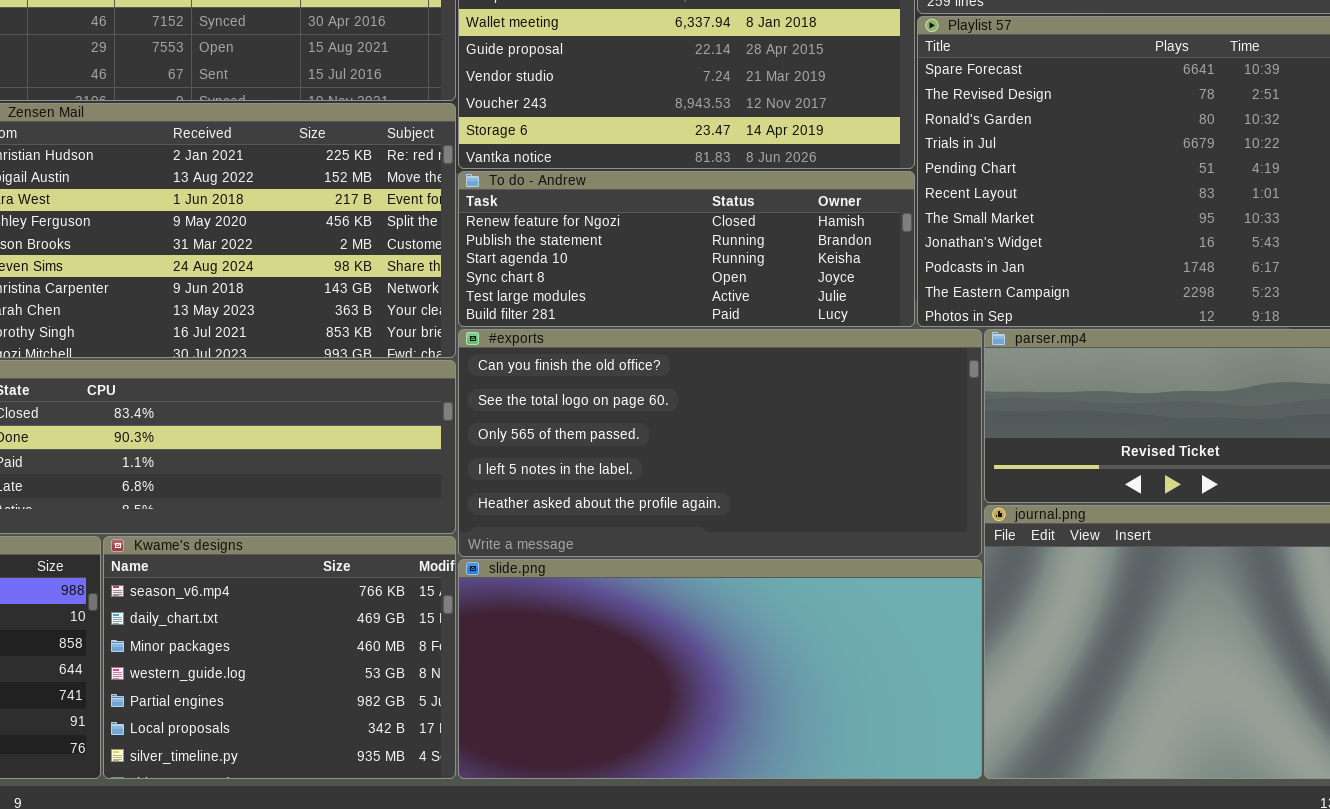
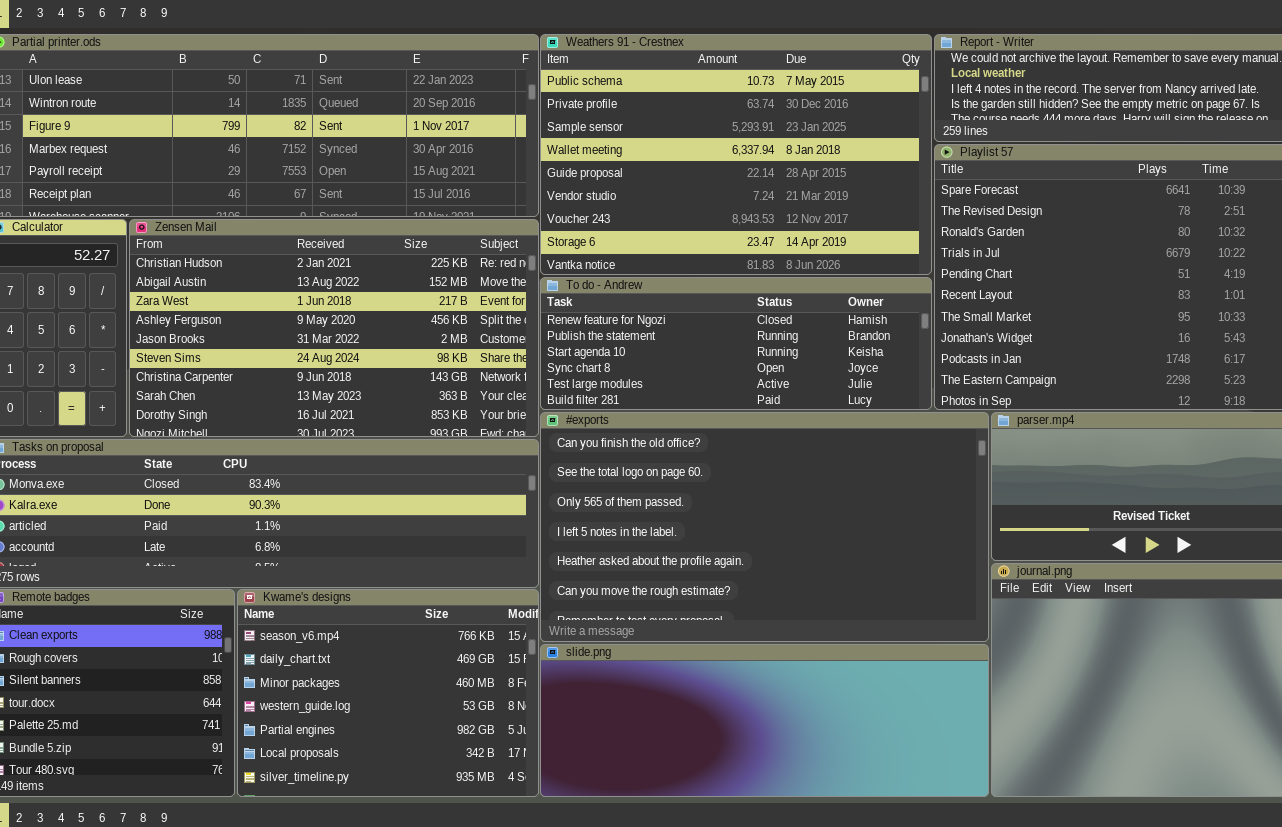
#exports: [458,329,982,557] -> [540,412,989,642], resized
slide.png: [458,559,982,779] -> [540,644,989,797], resized

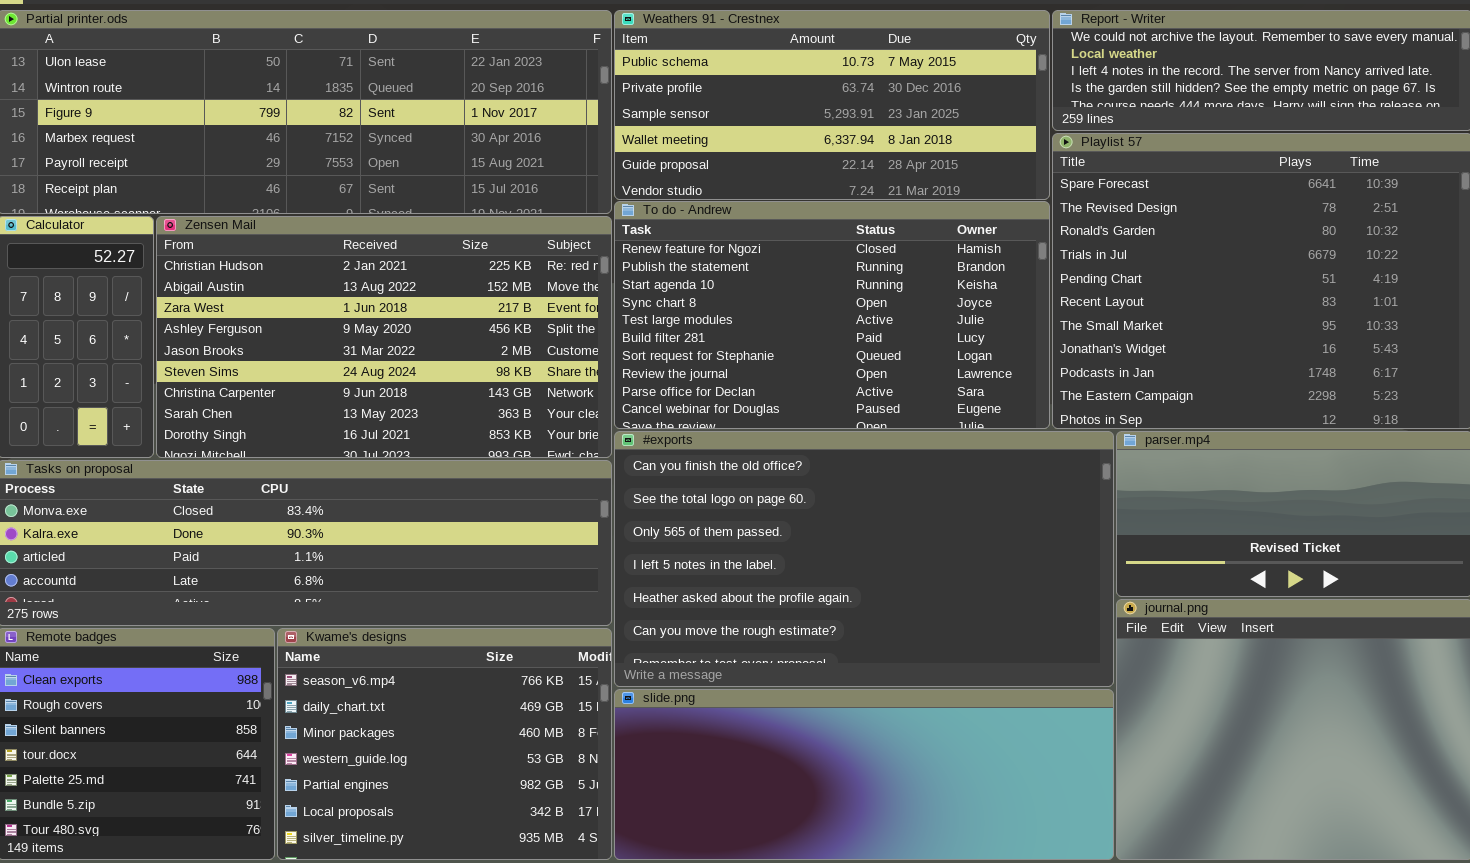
Weathers 91 - Crestnex: [540,34,932,275] -> [614,10,1050,200], resized
To do - Andrew: [540,277,932,410] -> [614,201,1050,429], resized

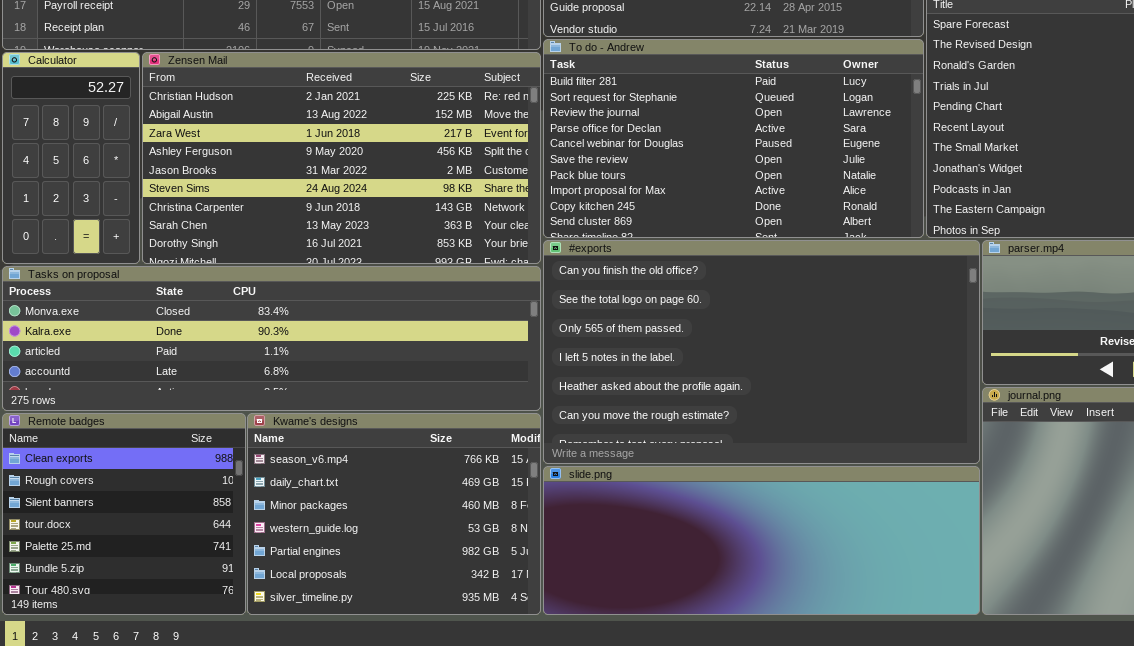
To do - Andrew: [614,201,1050,429] -> [543,39,924,238], scrolled down 5 rows

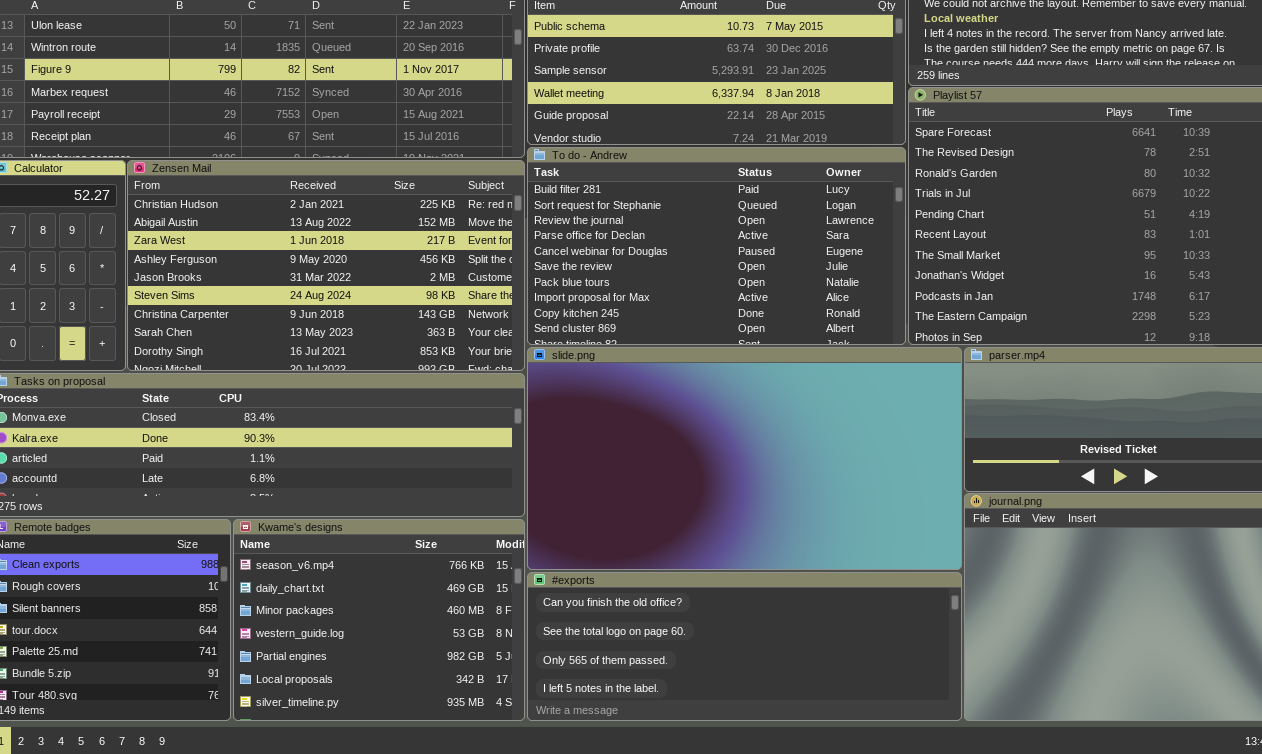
#exports: [543,240,980,464] -> [527,572,962,721], moved, resized
slide.png: [543,466,980,615] -> [527,347,962,570], moved, resized

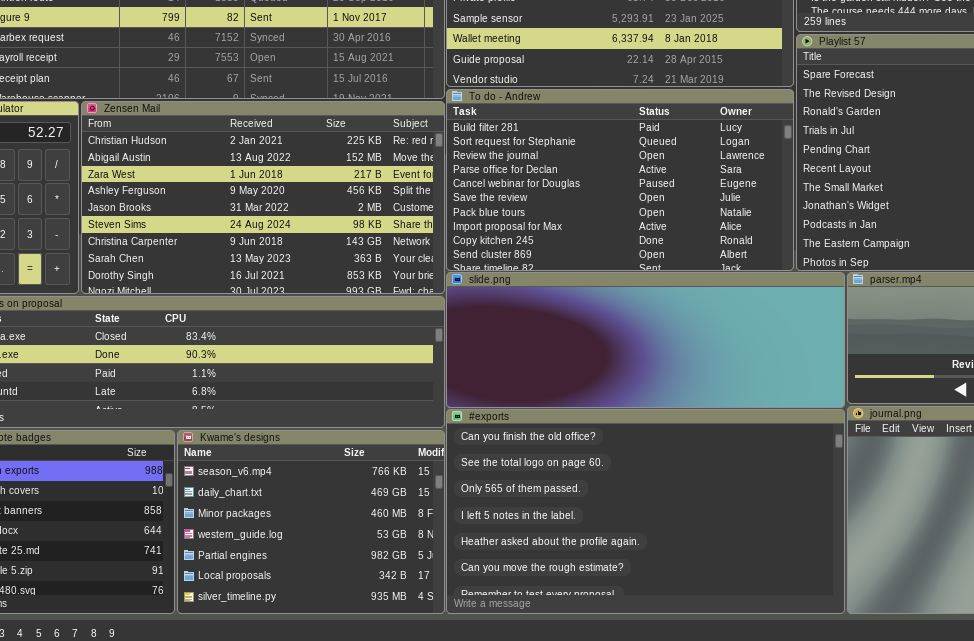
slide.png: [527,347,962,570] -> [446,272,845,408], resized
#exports: [527,572,962,721] -> [446,409,845,614], resized

